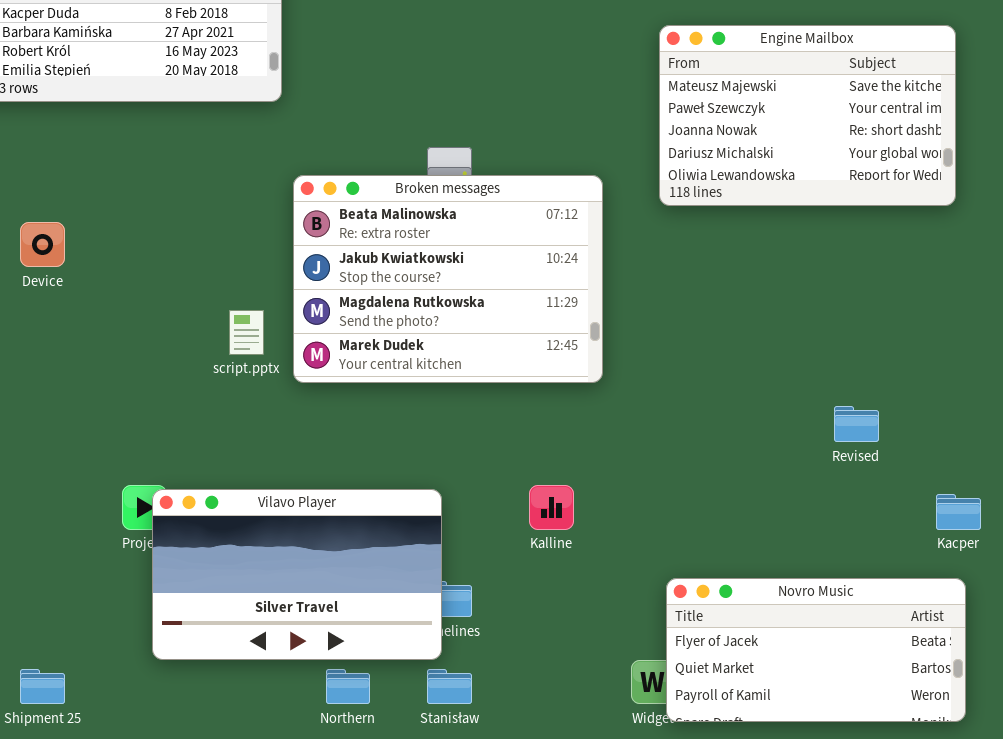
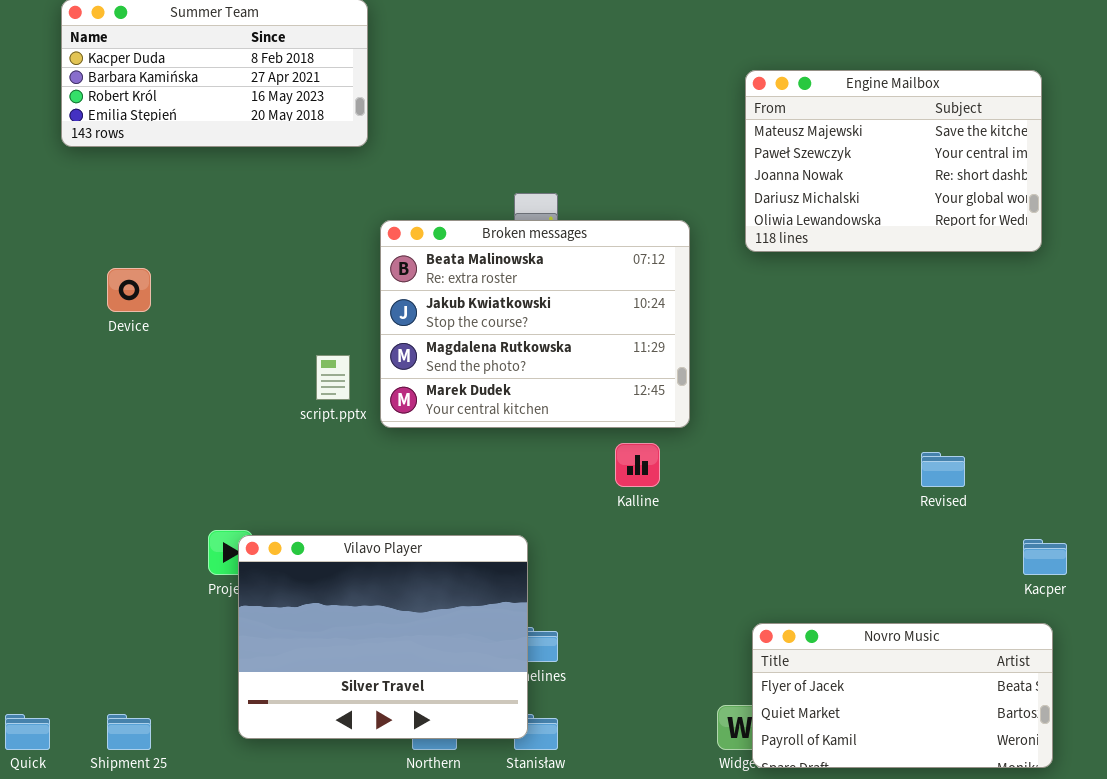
Kalline: [529,485,574,530] -> [615,443,660,487], moved
Vilavo Player: [152,489,442,660] -> [238,535,528,739], resized

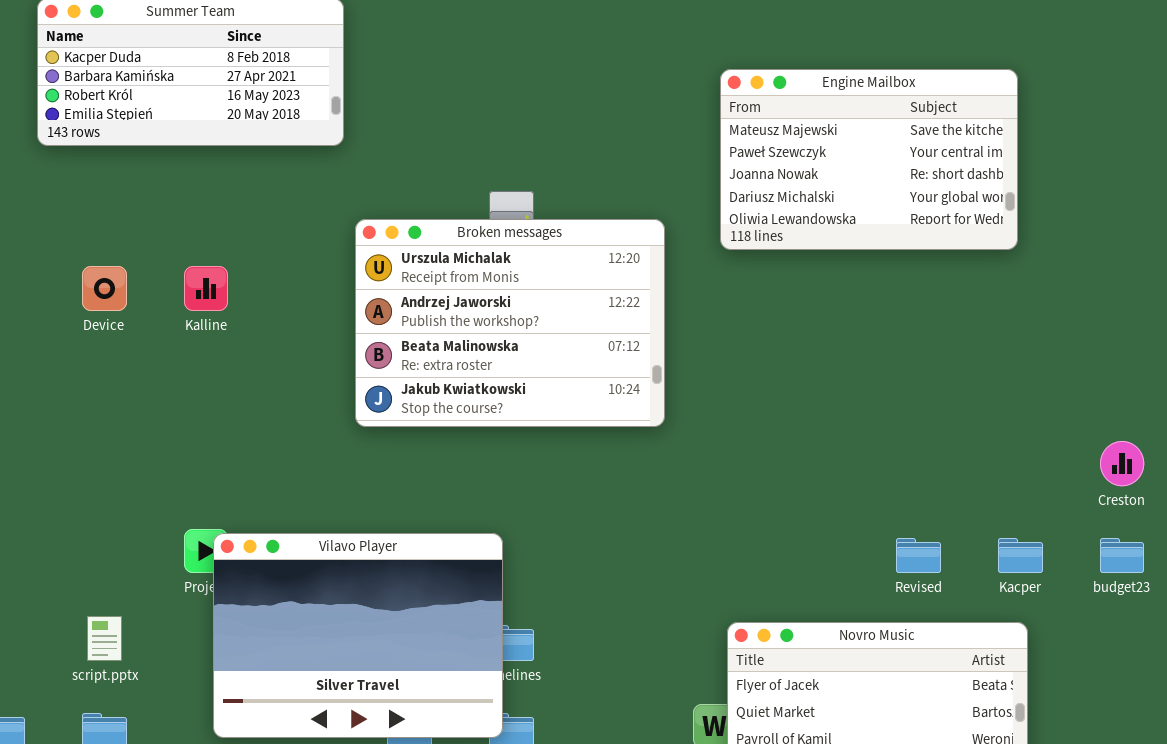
Broken messages: [380,220,690,428] -> [355,219,665,427], scrolled up 2 rows
script.pptx: [316,355,350,400] -> [87,616,122,661], moved
Kalline: [615,443,660,487] -> [184,266,228,311], moved
Revised: [921,452,965,487] -> [896,538,941,573], moved

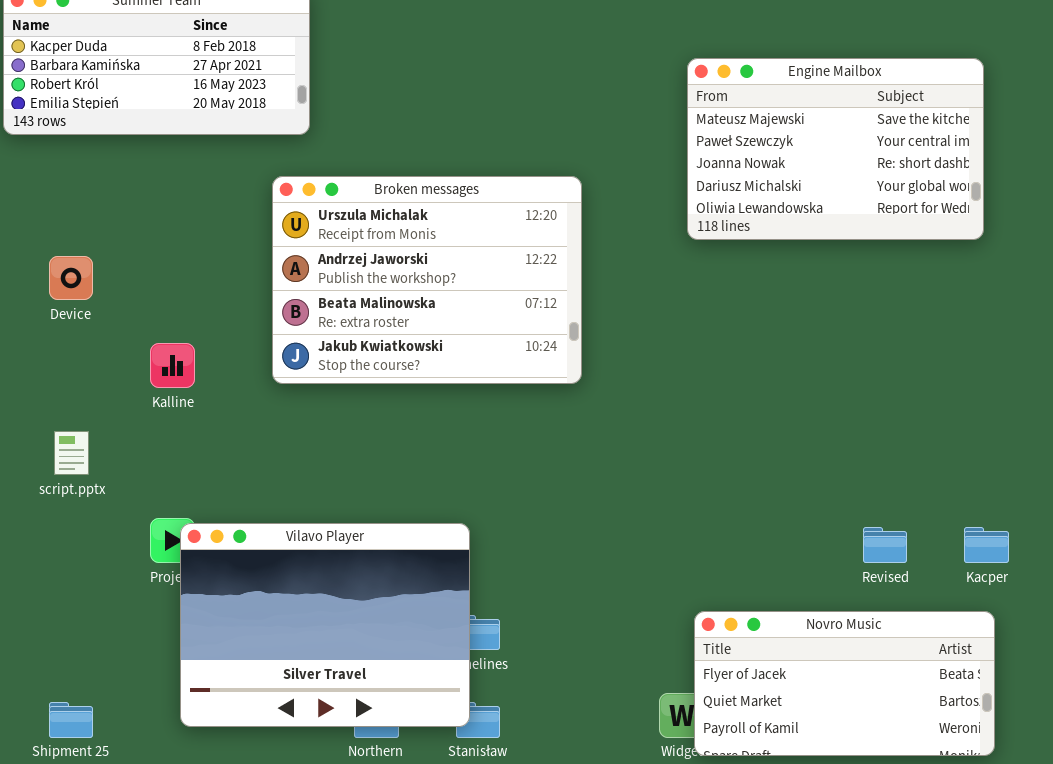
Broken messages: [355,219,665,427] -> [272,176,582,384], moved
Kalline: [184,266,228,311] -> [150,343,195,388], moved
script.pptx: [87,616,122,661] -> [54,431,89,475], moved

